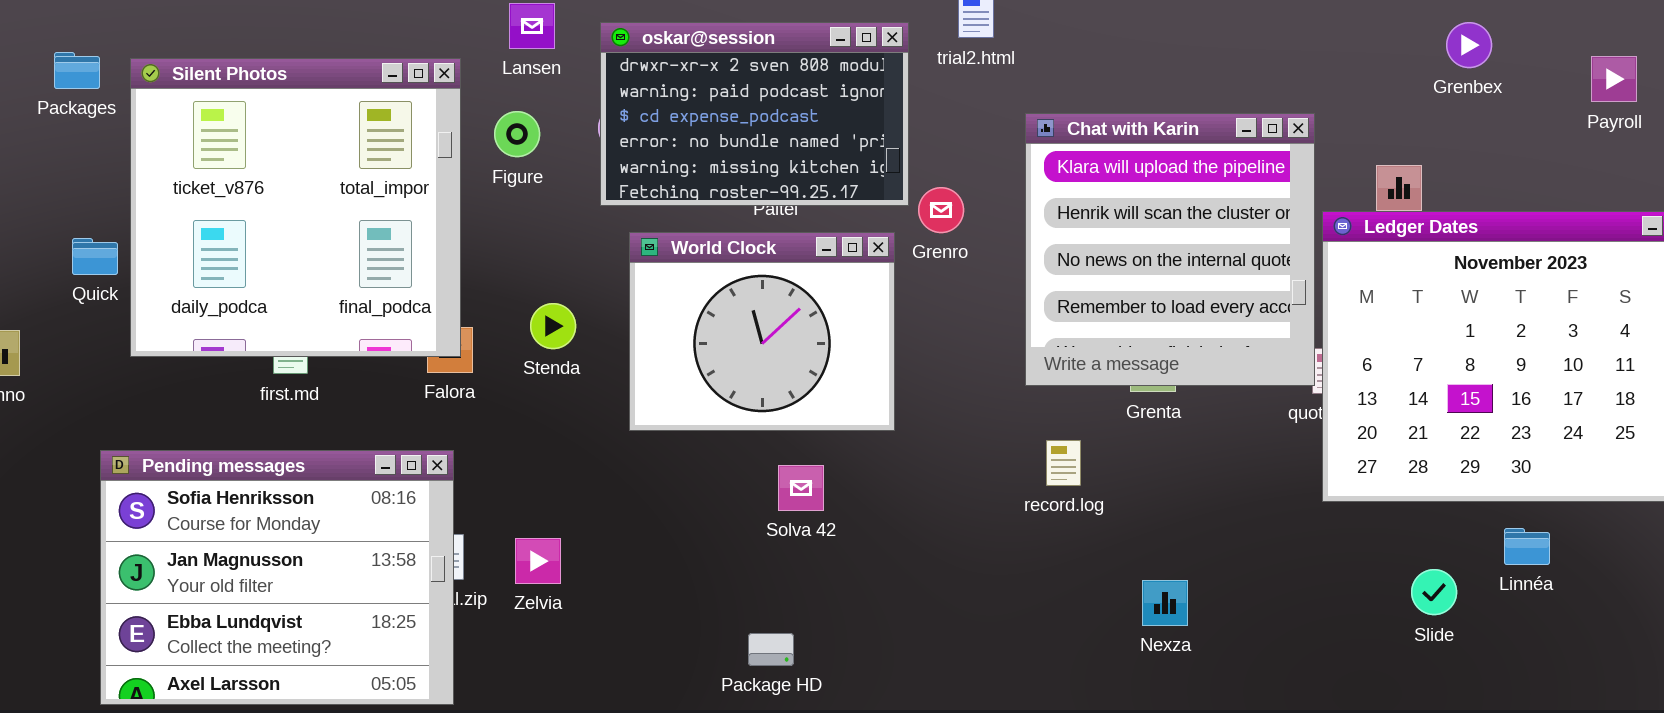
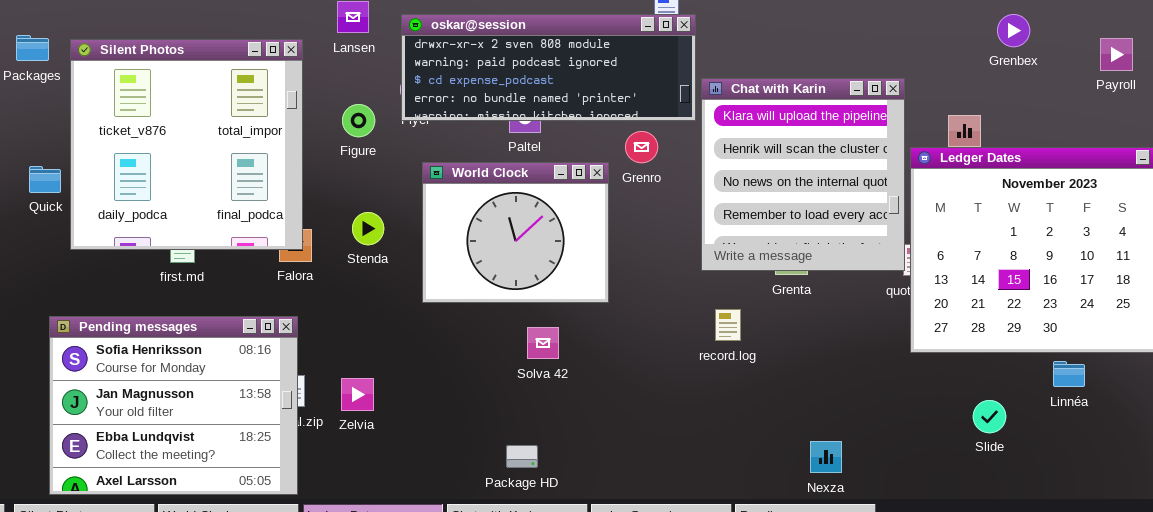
oskar@session: [600,22,909,206] -> [401,14,696,121], resized
Figure: [494,111,540,157] -> [342,104,375,137], moved
Linnéa: [1504,528,1550,565] -> [1053,361,1085,387], moved
Nexza: [1142,580,1188,626] -> [810,441,842,473], moved

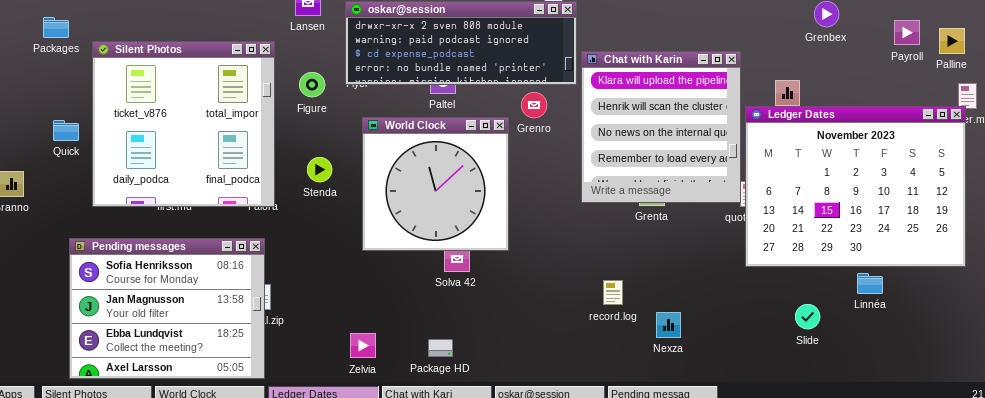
Silent Photos: [70,39,303,250] -> [92,41,275,207], moved
World Clock: [422,162,609,303] -> [362,117,509,251], resized
record.log: [715,309,741,341] -> [603,280,623,305], moved
Zelvia: [341,378,374,411] -> [350,333,376,358], moved
Nexza: [810,441,842,473] -> [656,312,681,338], moved

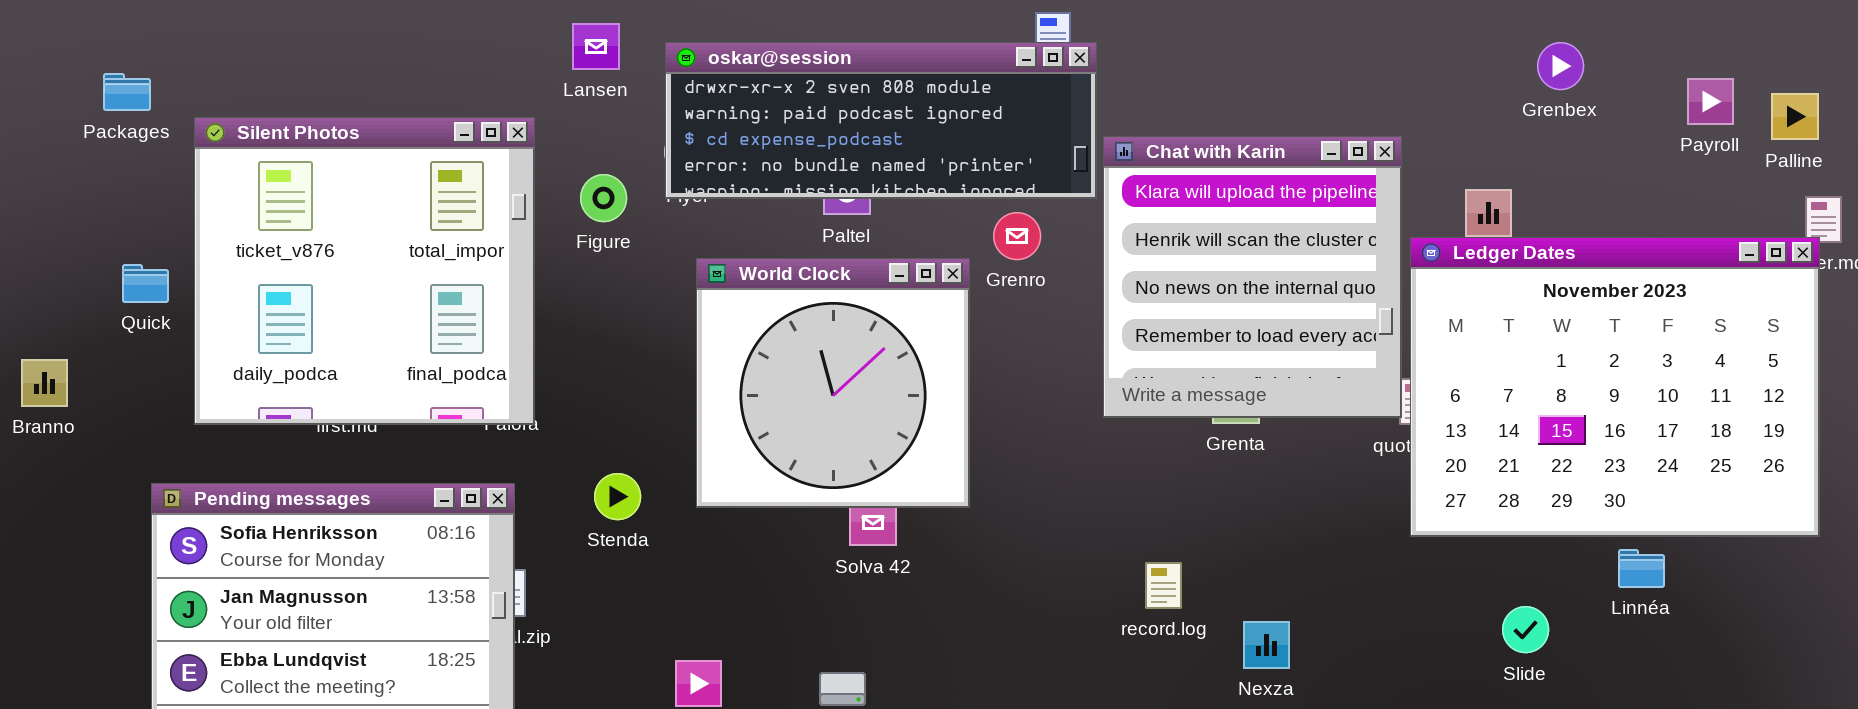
Stenda: [307,157,332,182] -> [594,473,641,520], moved

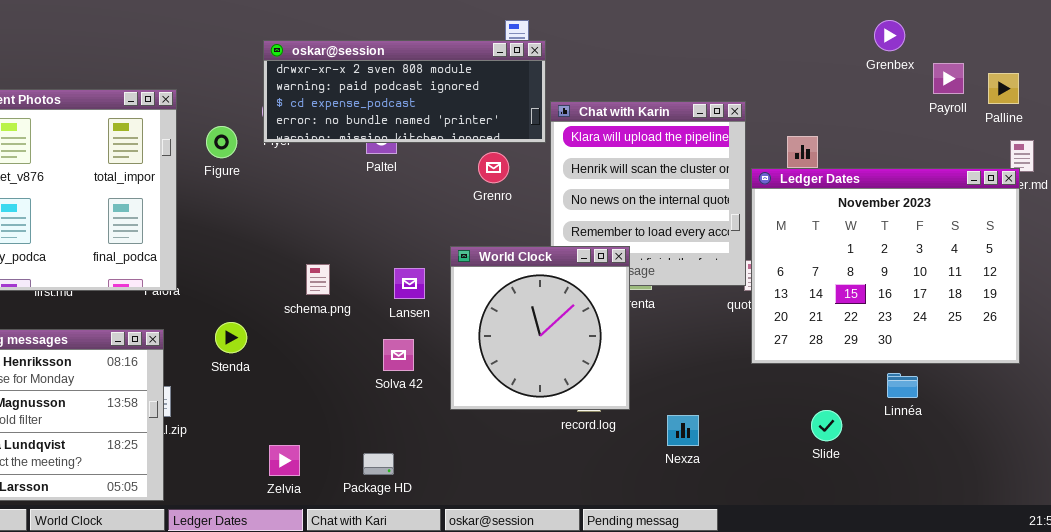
Lansen: [572,23,620,70] -> [394,268,425,299], moved
Grenbex: [1537,42,1584,90] -> [874,20,905,51], moved
World Clock: [696,258,970,508] -> [450,246,630,410], moved
Nexza: [1243,621,1290,669] -> [667,415,699,446], moved

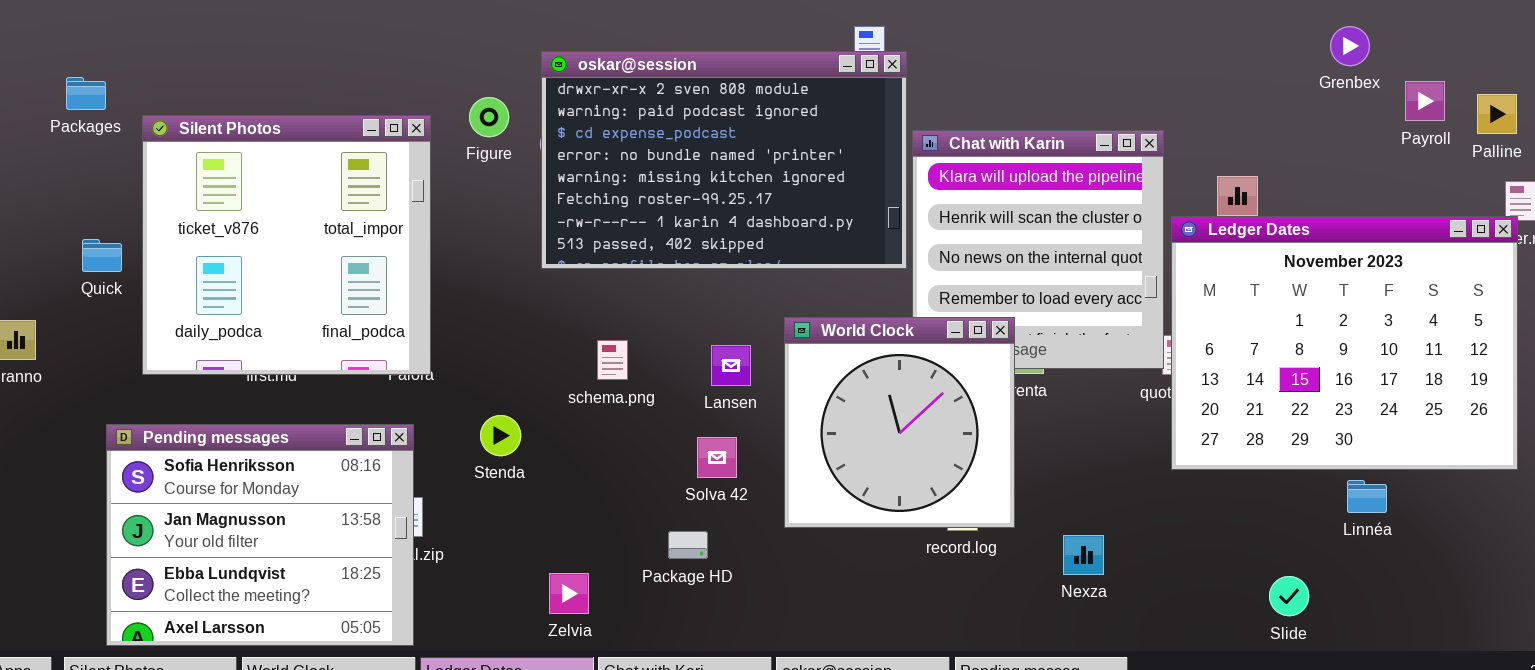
oskar@session: [263,40,546,143] -> [541,51,907,269], resized
Figure: [206,126,237,158] -> [469,97,509,137], moved
Slide: [811,410,842,441] -> [1269,576,1309,616], moved
Package HD: [363,453,394,475] -> [668,531,708,559], moved

